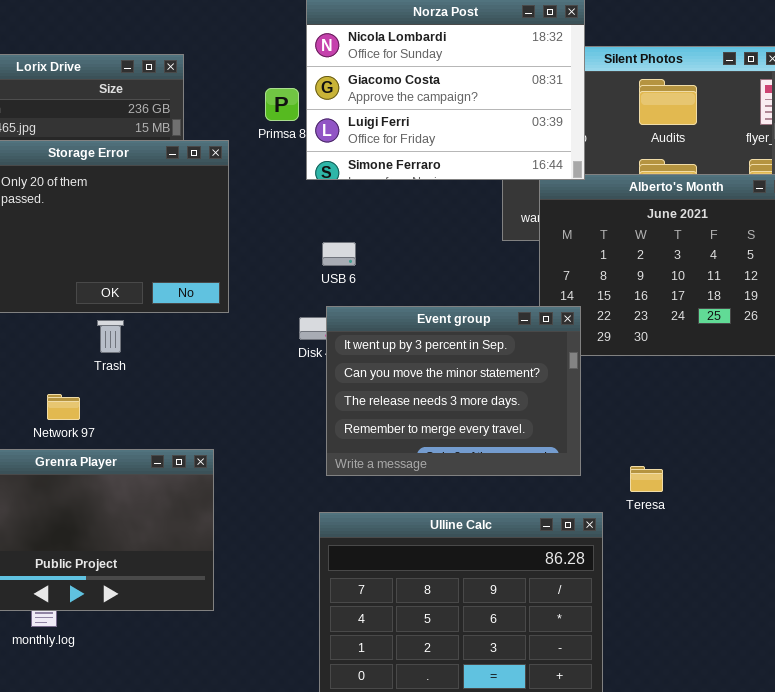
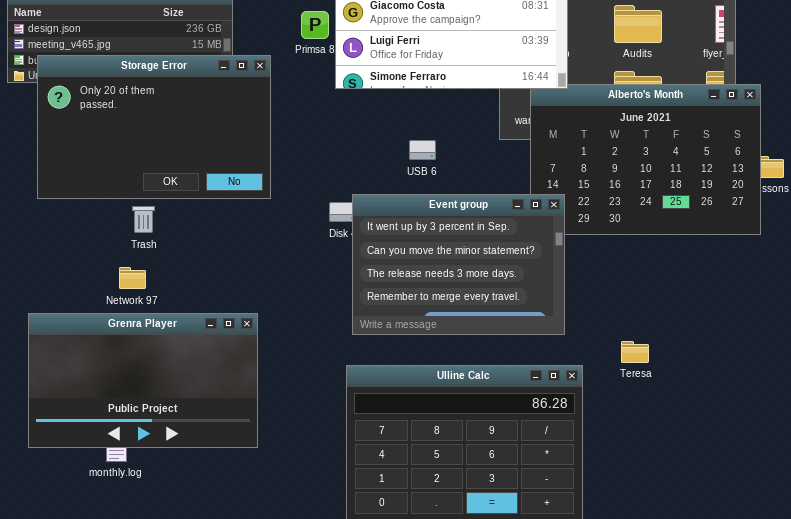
USB 6: [322,242,356,266] -> [409,140,436,160], moved
Trash: [97,320,124,353] -> [132,206,155,233], moved
Teresa: [630,466,663,492] -> [621,341,649,363], moved

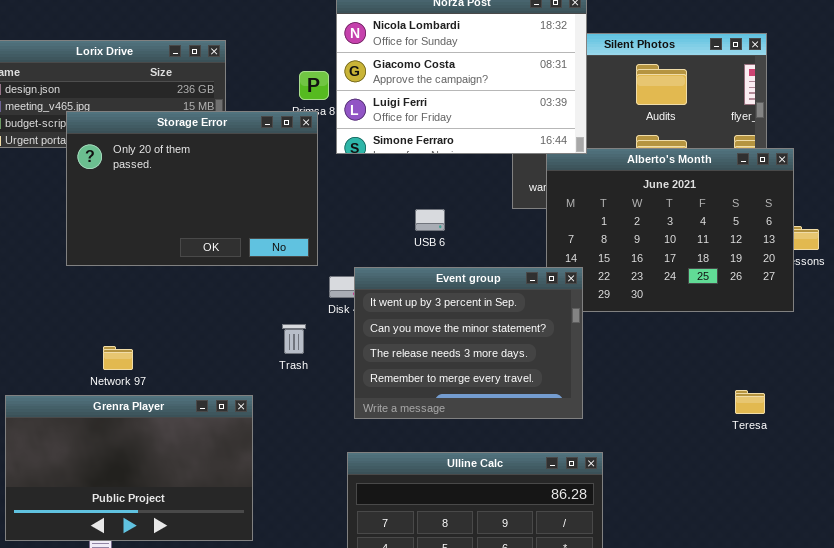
Storage Error: [37,55,271,199] -> [66,111,318,266], moved
Trash: [132,206,155,233] -> [282,324,306,354], moved
Teresa: [621,341,649,363] -> [735,390,765,414], moved

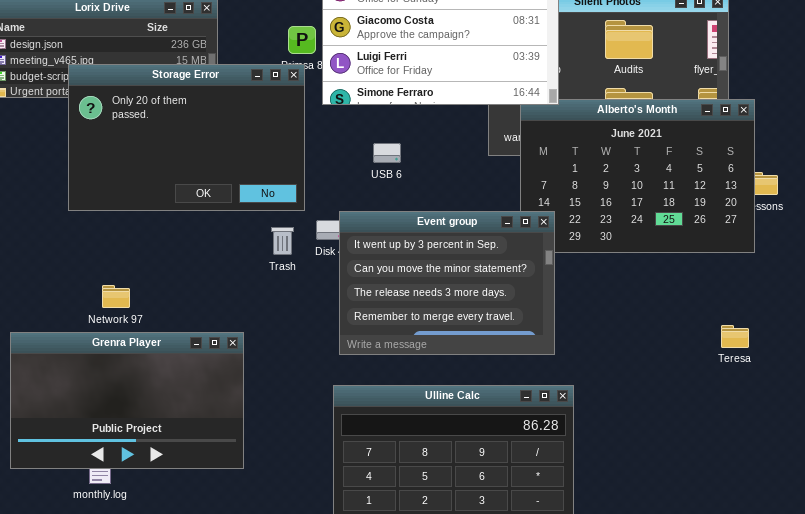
USB 6: [415,209,445,231] -> [373,143,401,163], moved
Trash: [282,324,306,354] -> [271,227,294,255], moved
Teresa: [735,390,765,414] -> [721,325,749,348], moved

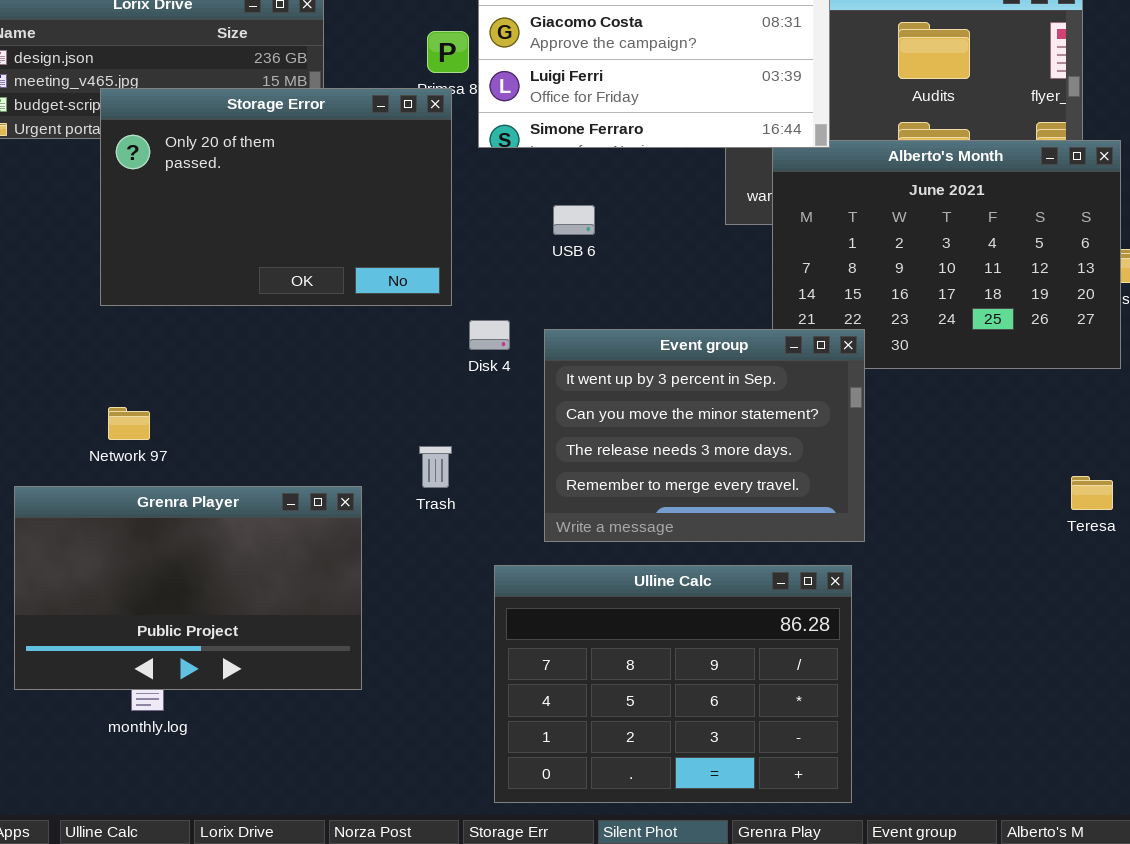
Event group: [339,211,555,355] -> [544,329,865,542], moved
Trash: [271,227,294,255] -> [419,446,452,488], moved
Network 97: [102,285,130,308] -> [108,407,150,440], moved

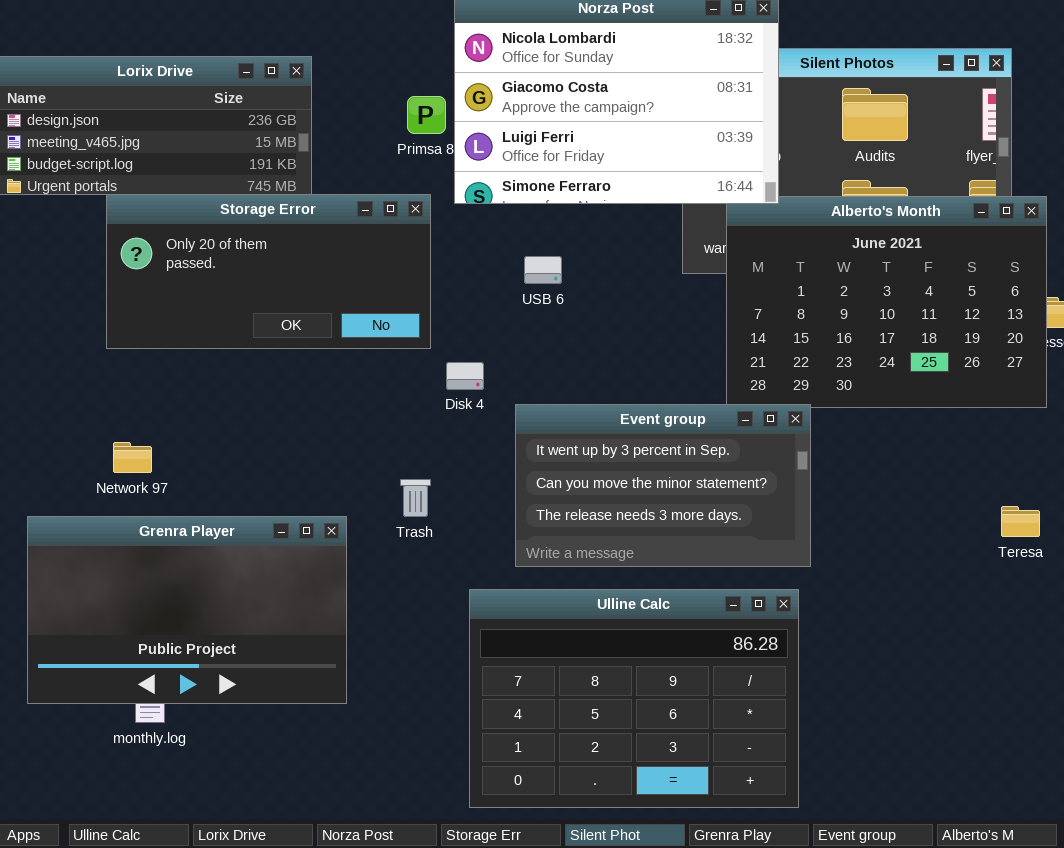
Storage Error: [100,88,452,306] -> [106,194,431,349], resized
Event group: [544,329,865,542] -> [515,404,811,567], resized

